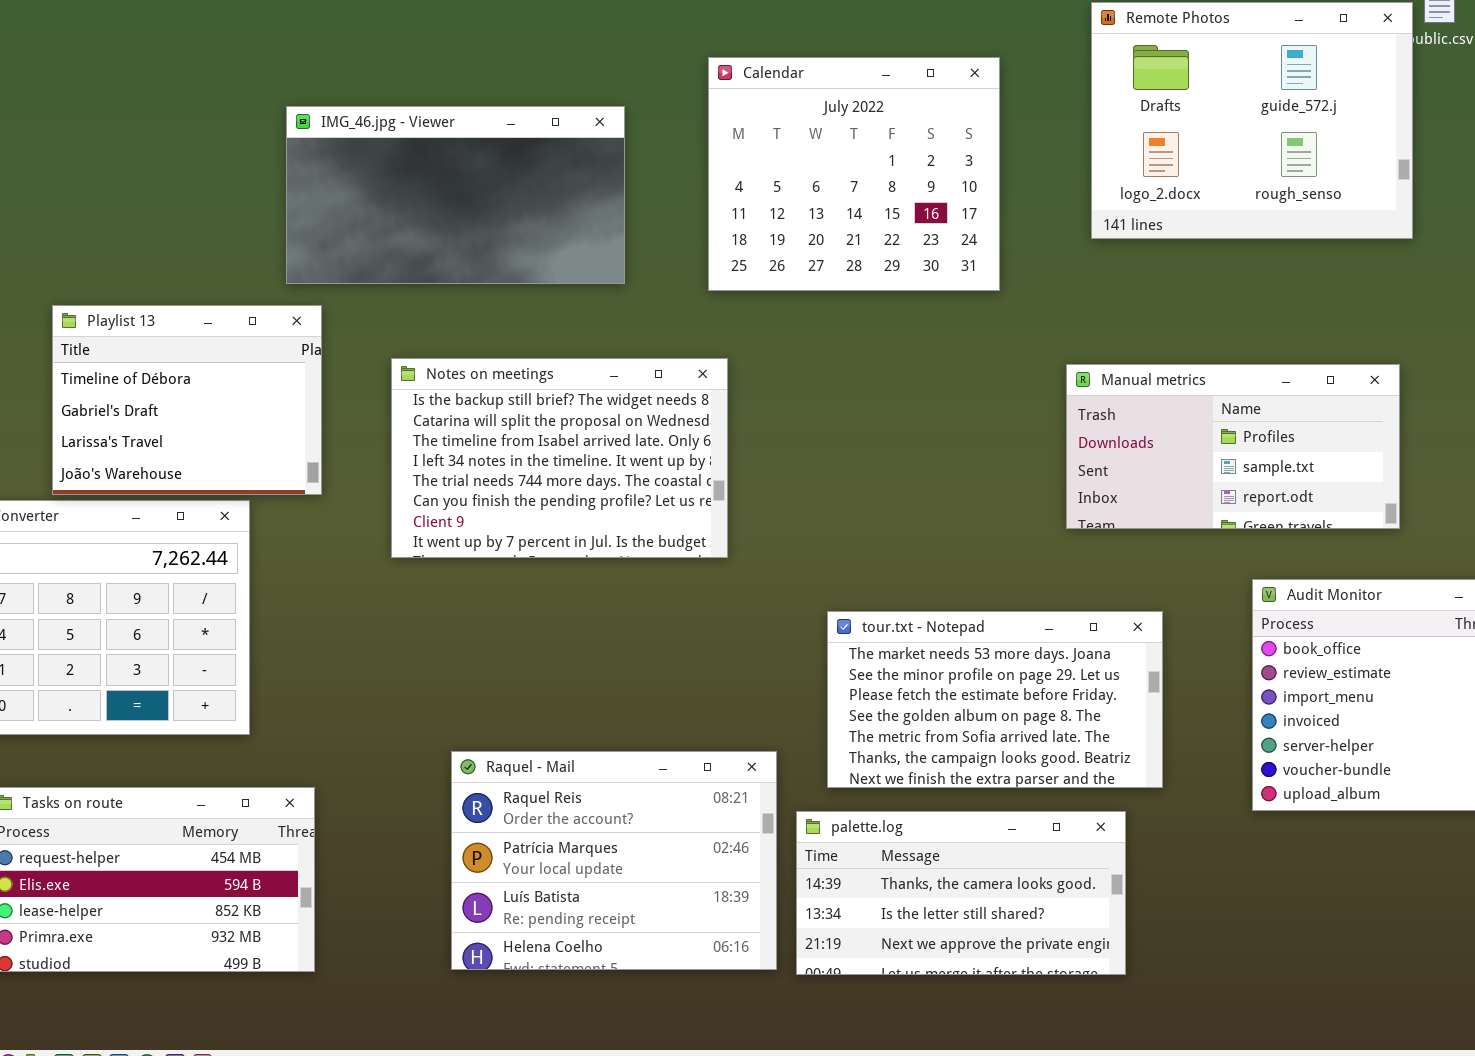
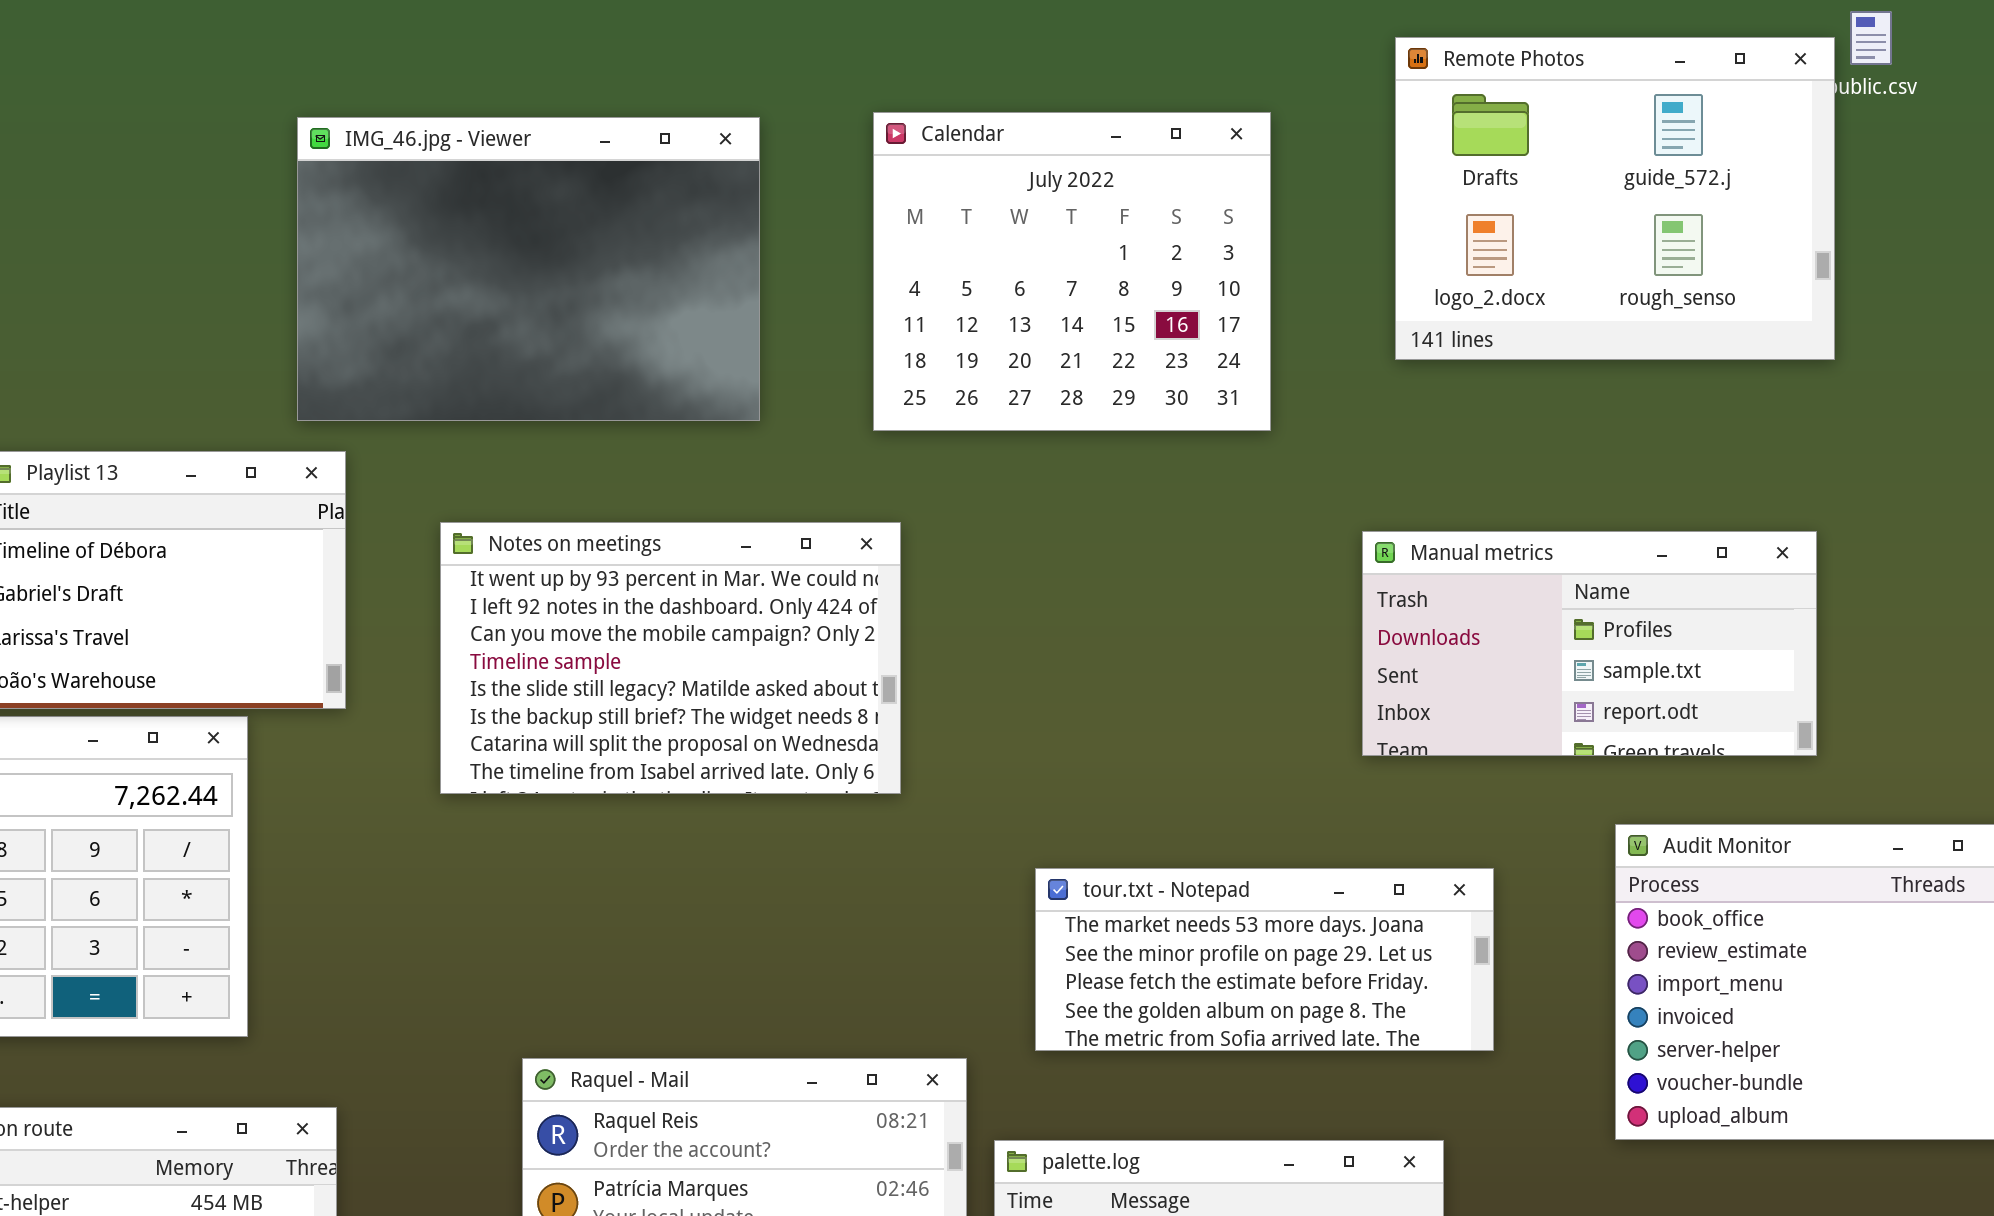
IMG_46.jpg - Viewer: [286,106,625,284] -> [297,117,760,421], resized
Notes on meetings: [391,358,728,558] -> [440,522,901,794], scrolled up 5 rows
tour.txt - Notepad: [827,611,1163,788] -> [1035,868,1494,1051], resized

